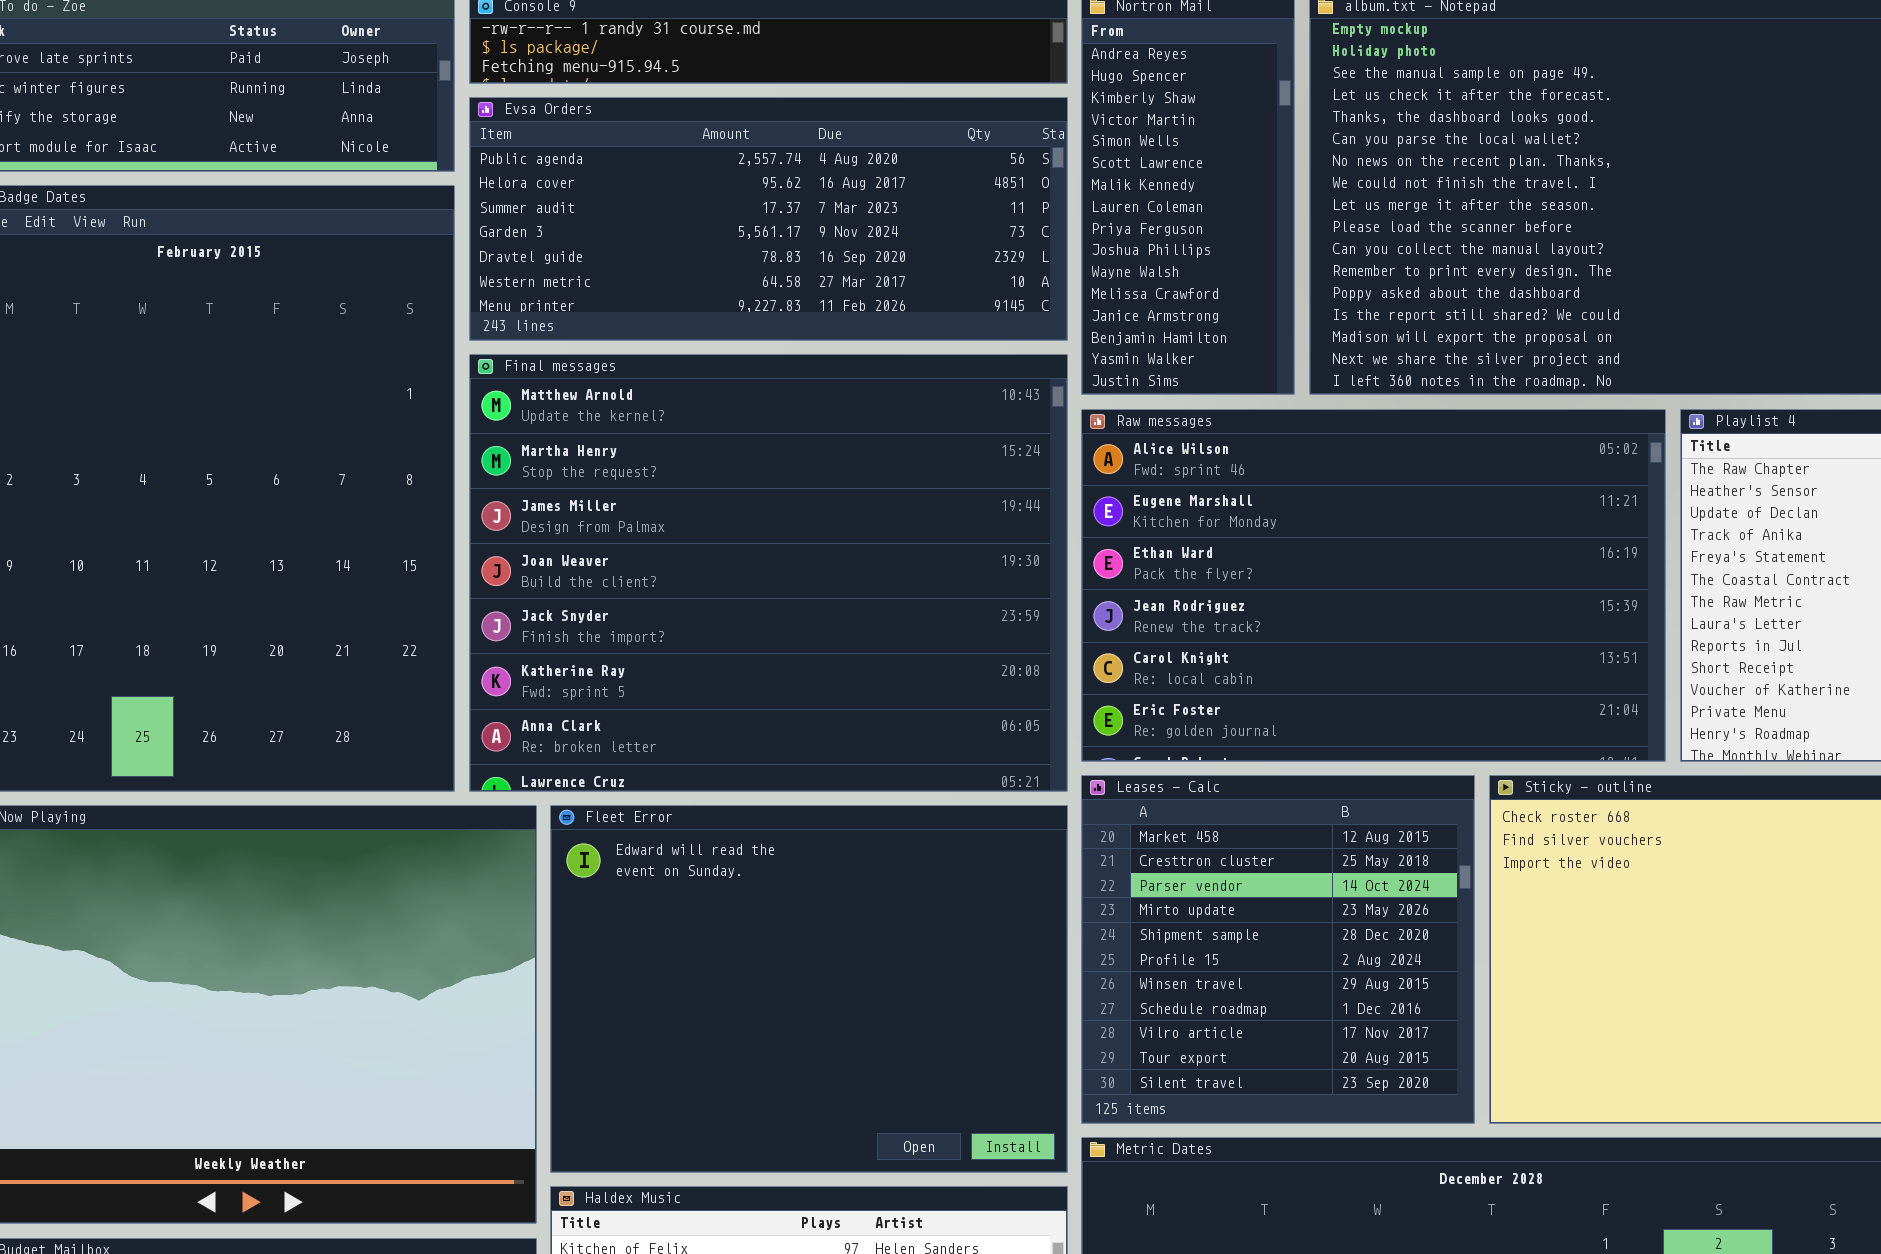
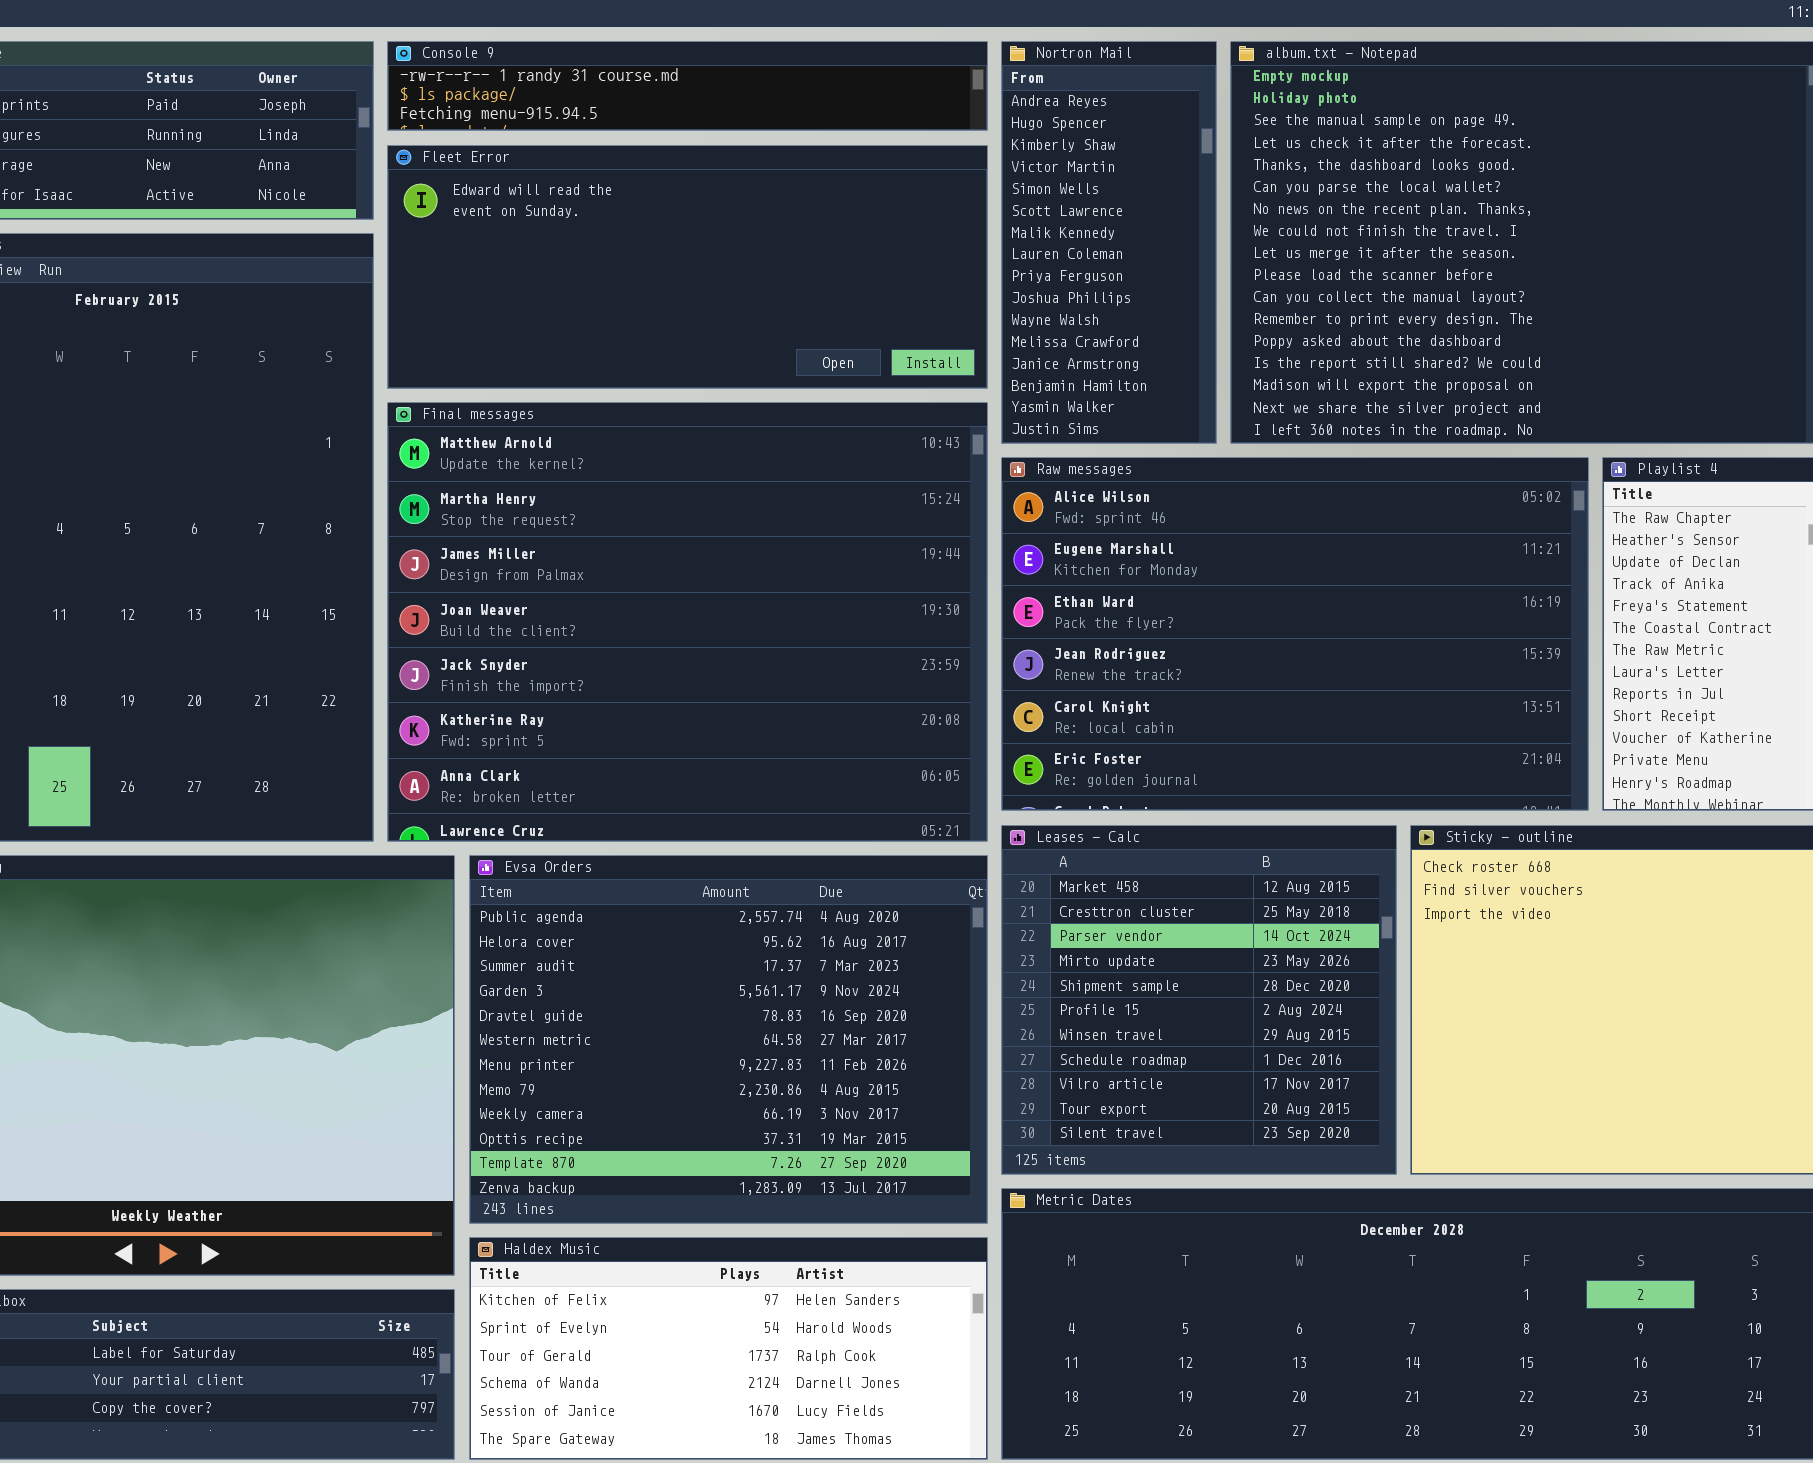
Evsa Orders: [469,97,1068,341] -> [469,855,988,1224], moved, resized
Fleet Error: [550,805,1068,1173] -> [387,145,988,389], moved, resized

